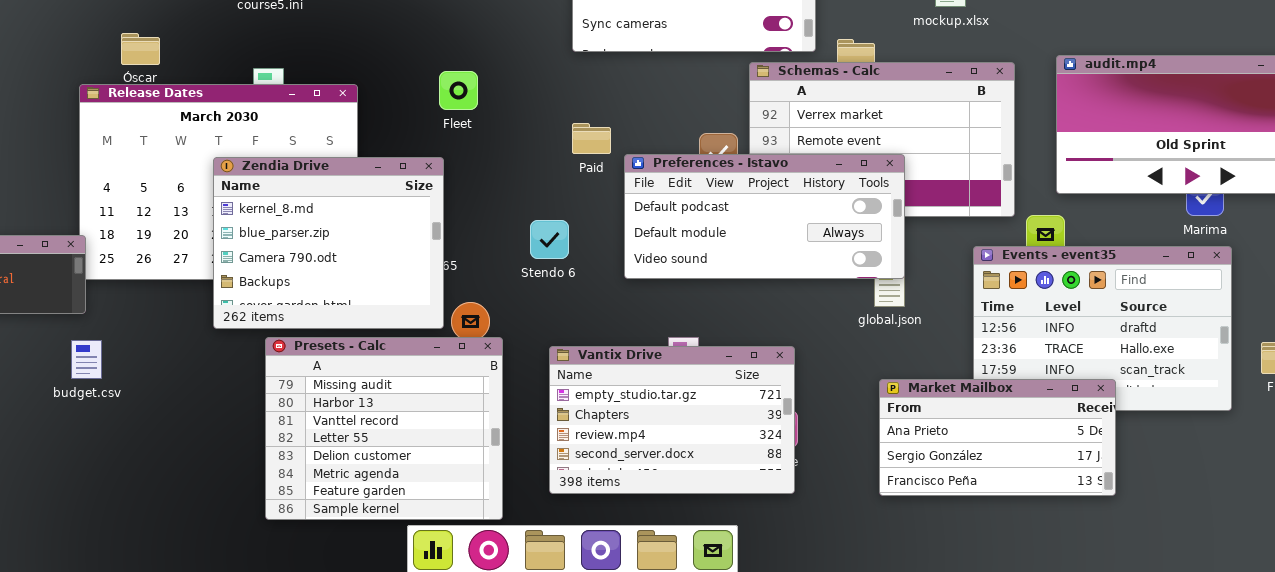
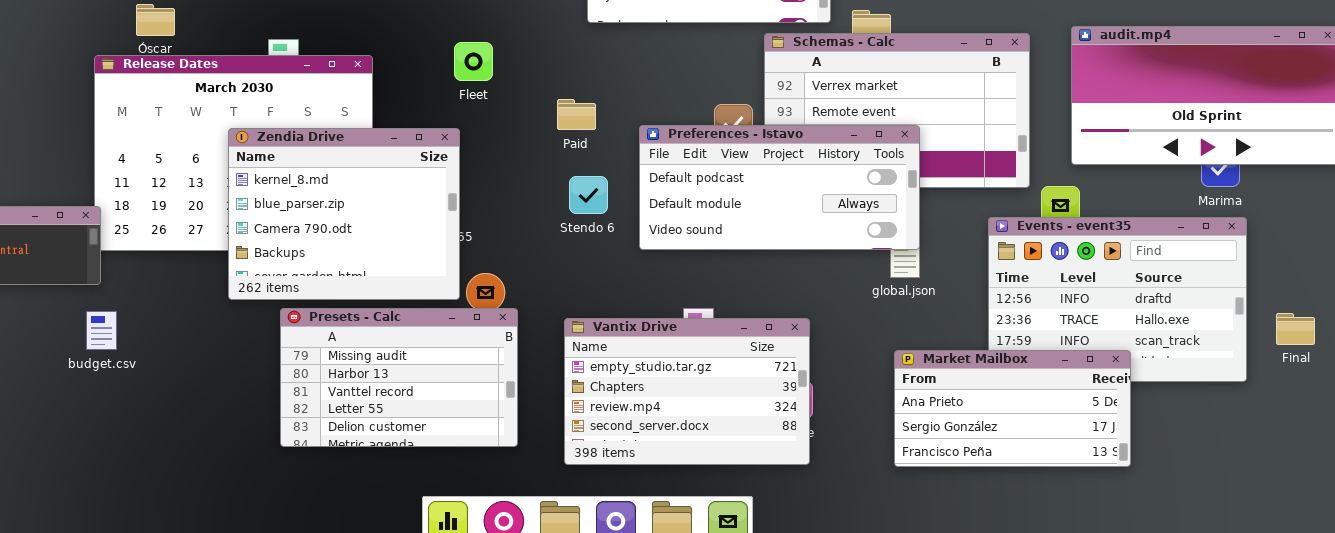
Paid: [572,123,611,154] -> [557,99,596,130], moved
Stendo 6: [530,220,569,259] -> [569,176,608,214], moved
Presets - Calc: [265,337,503,520] -> [280,308,518,447], resized

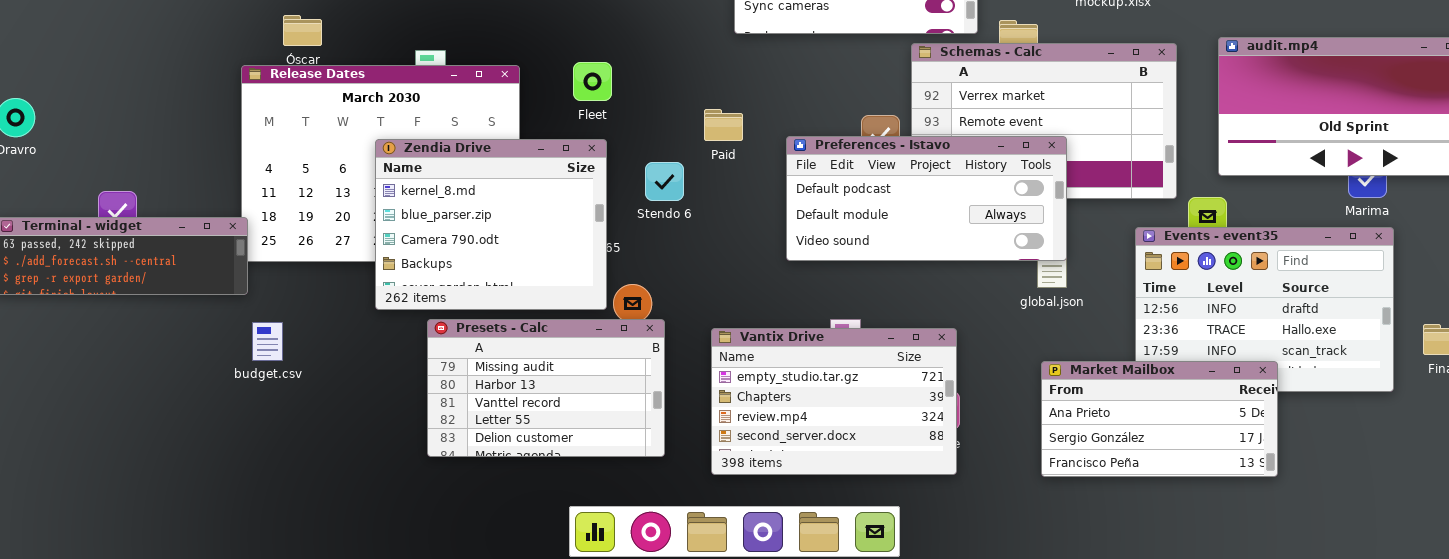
Fleet: [454,42,493,81] -> [573,62,612,101], moved
Stendo 6: [569,176,608,214] -> [645,162,684,201], moved
budget.csv: [86,311,117,350] -> [252,322,283,361], moved

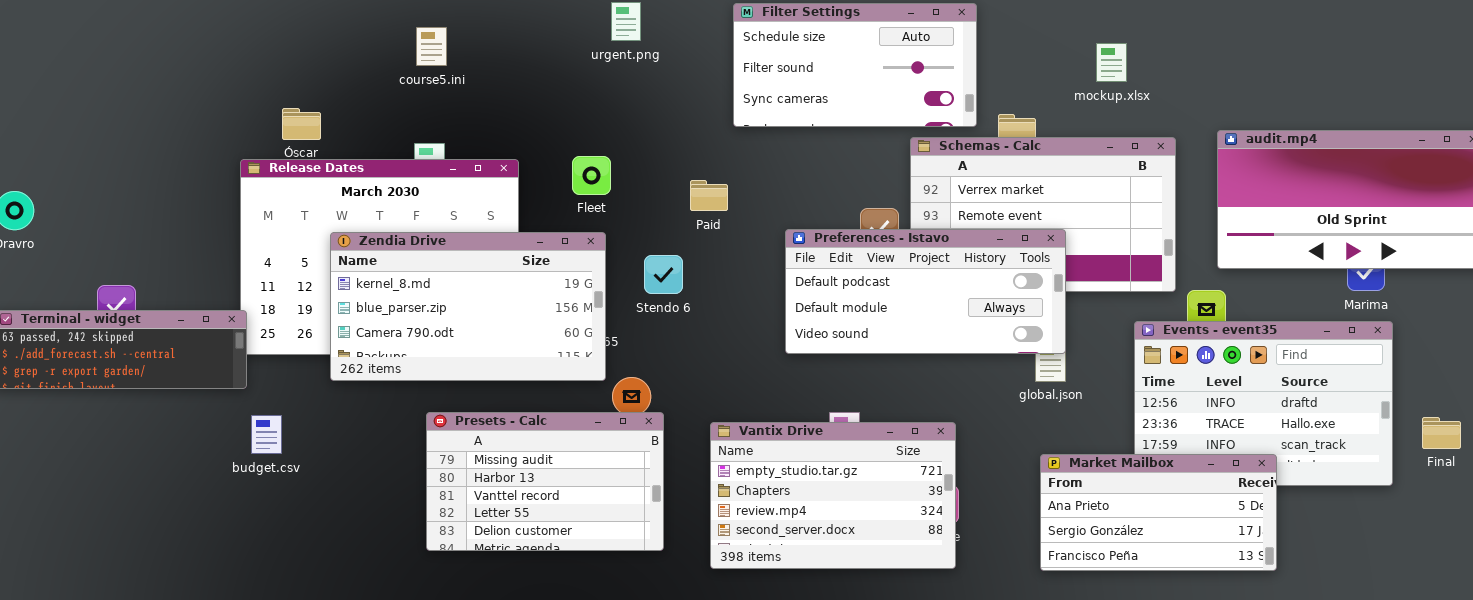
Paid: [704,109,743,141] -> [690,180,728,211], moved
Zendia Drive: [375,139,607,310] -> [330,232,606,381], resized

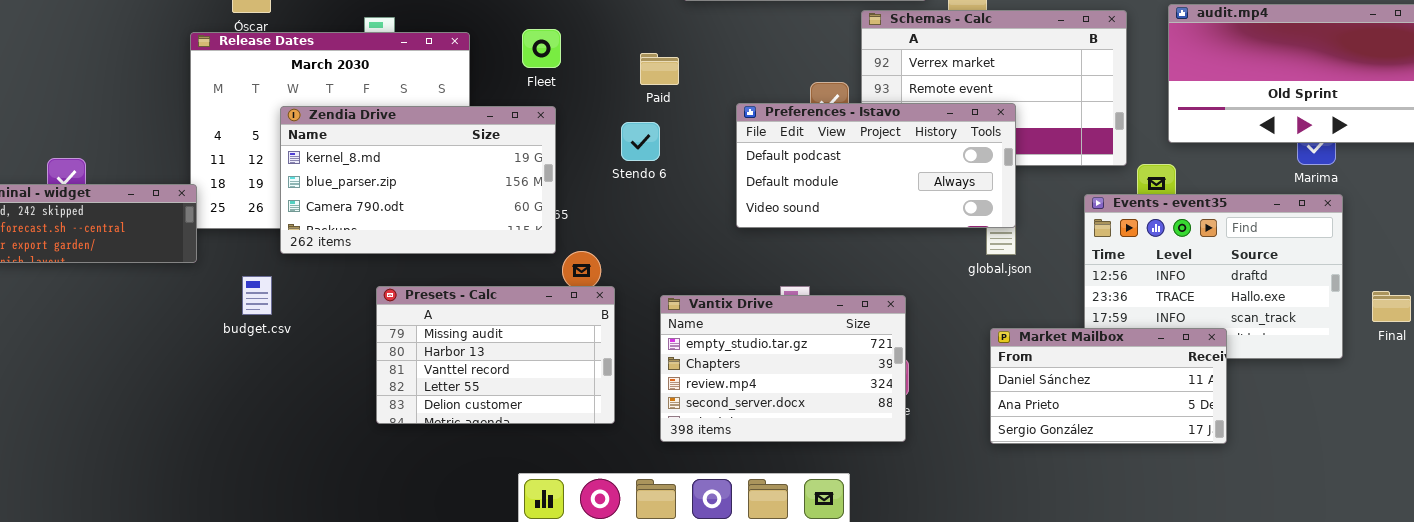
Stendo 6: [644,255,683,294] -> [621,122,660,161], moved
budget.csv: [251,415,282,454] -> [242,276,272,315], moved
Market Mailbox: [1040,454,1277,571] -> [990,328,1227,444], scrolled up 1 row

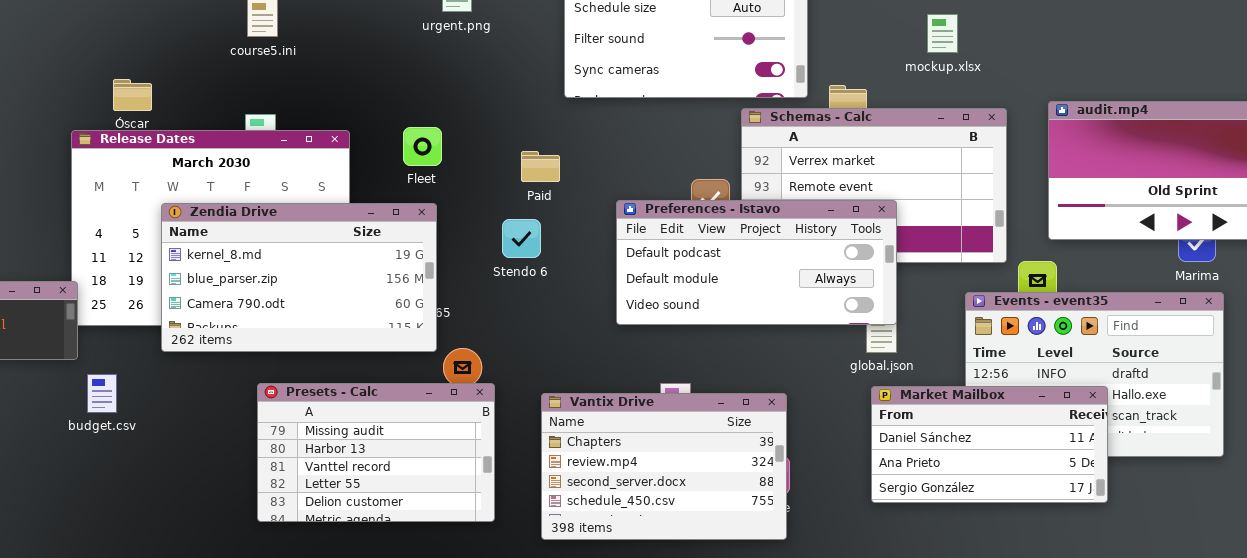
budget.csv: [242,276,272,315] -> [87,374,117,413], moved
Vantix Drive: [660,295,906,442] -> [541,393,787,540], scrolled down 1 row
Market Mailbox: [990,328,1227,444] -> [871,386,1108,503], moved

